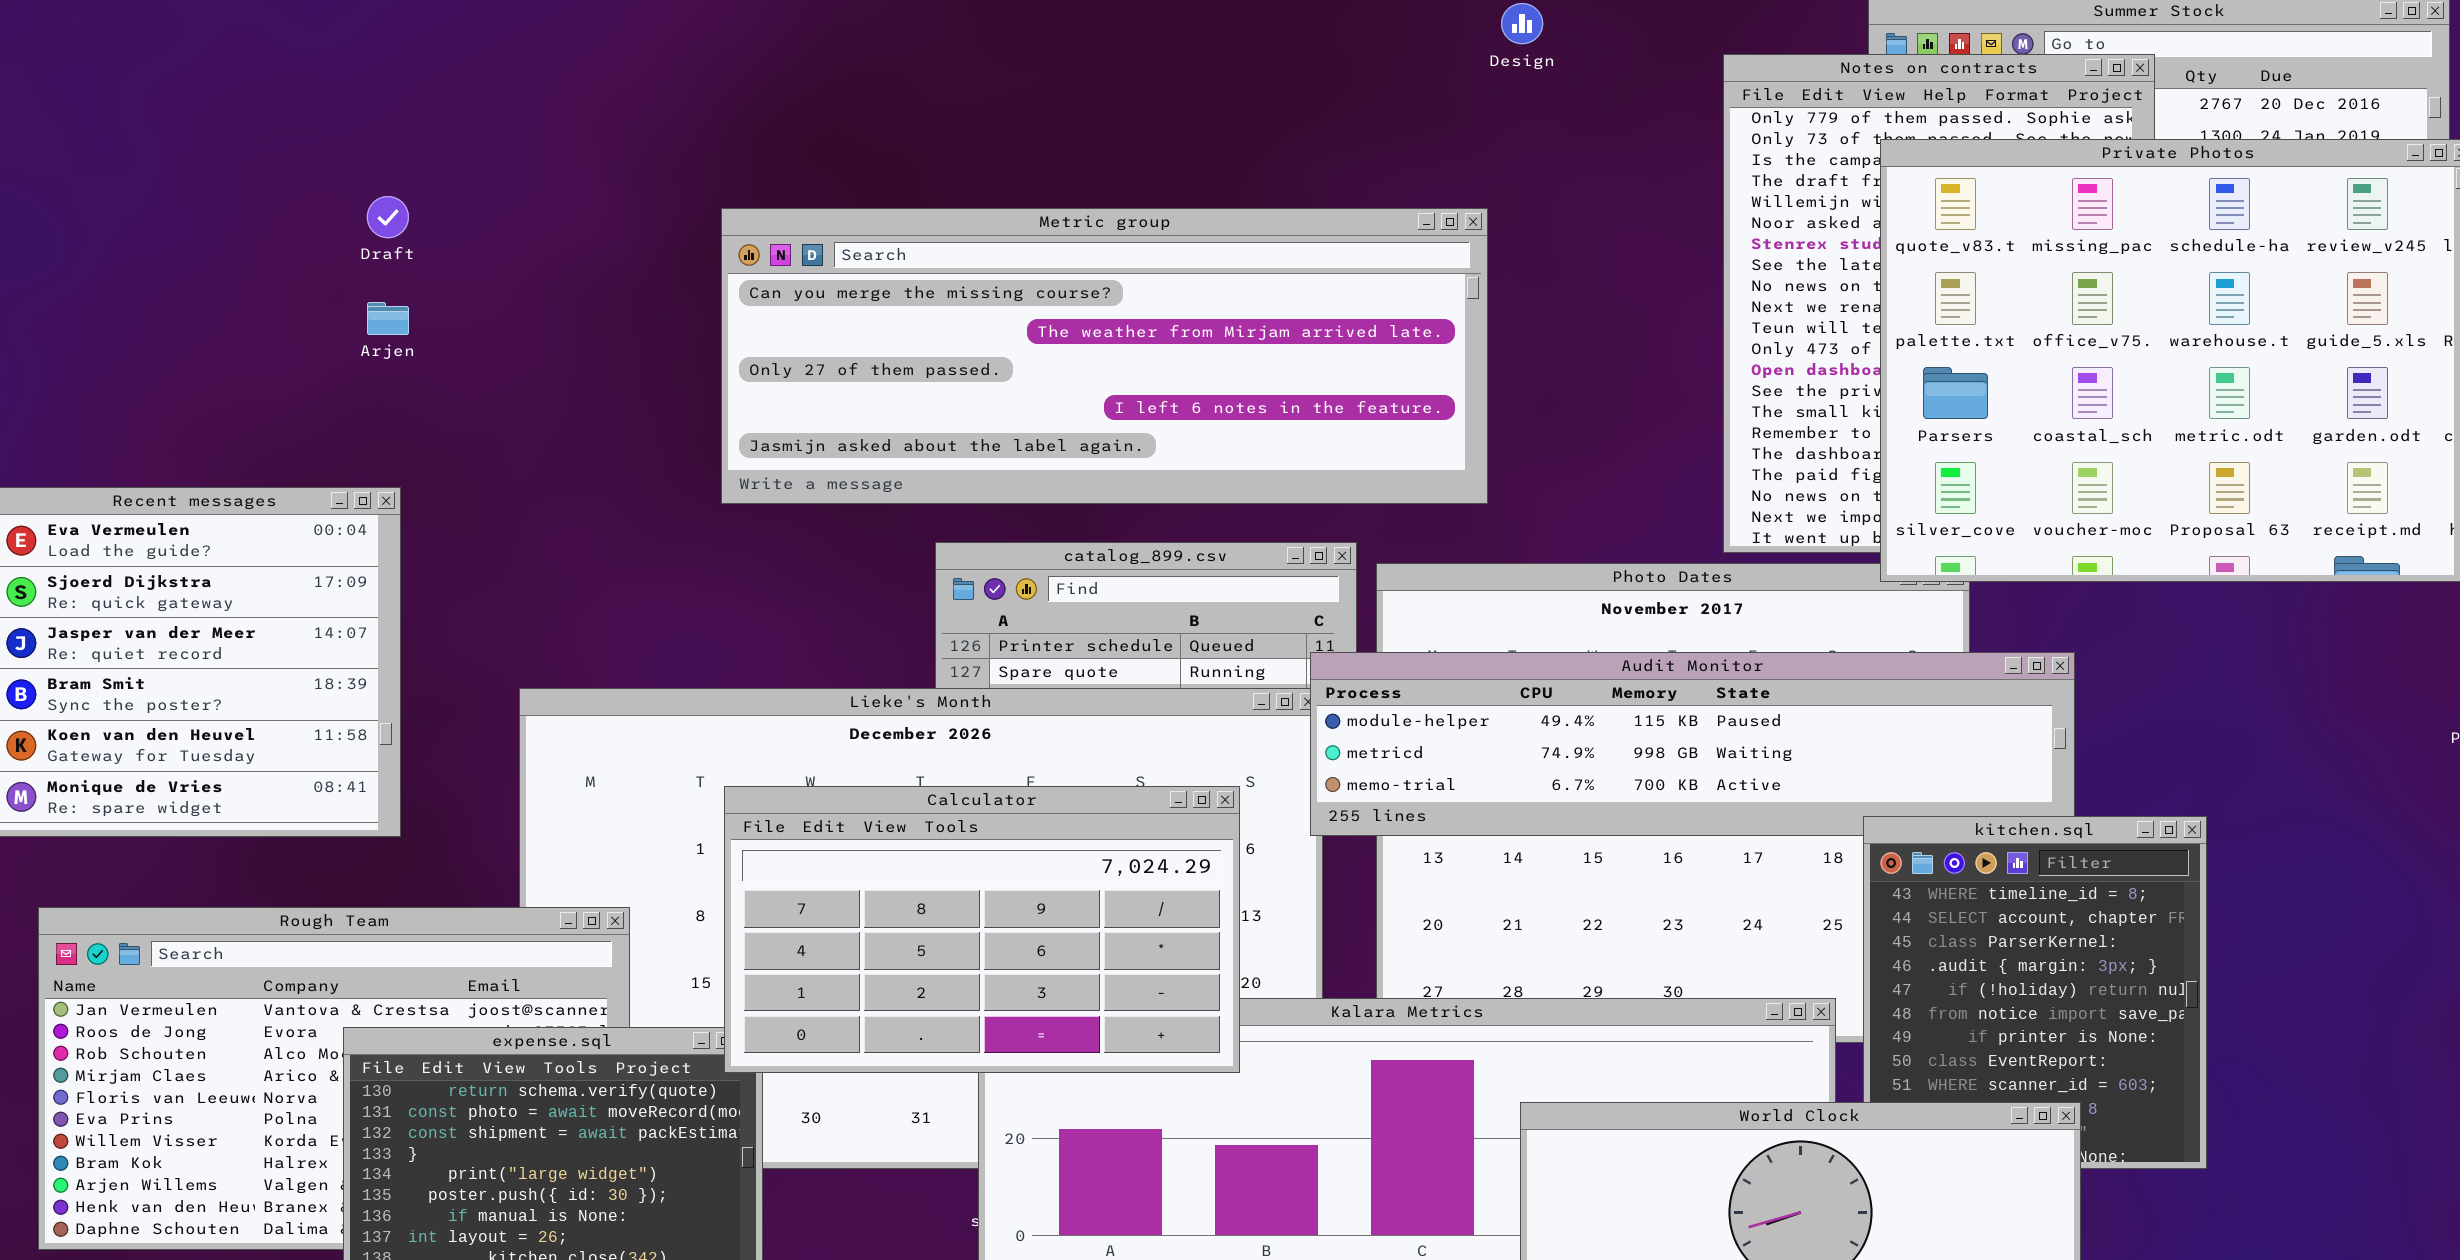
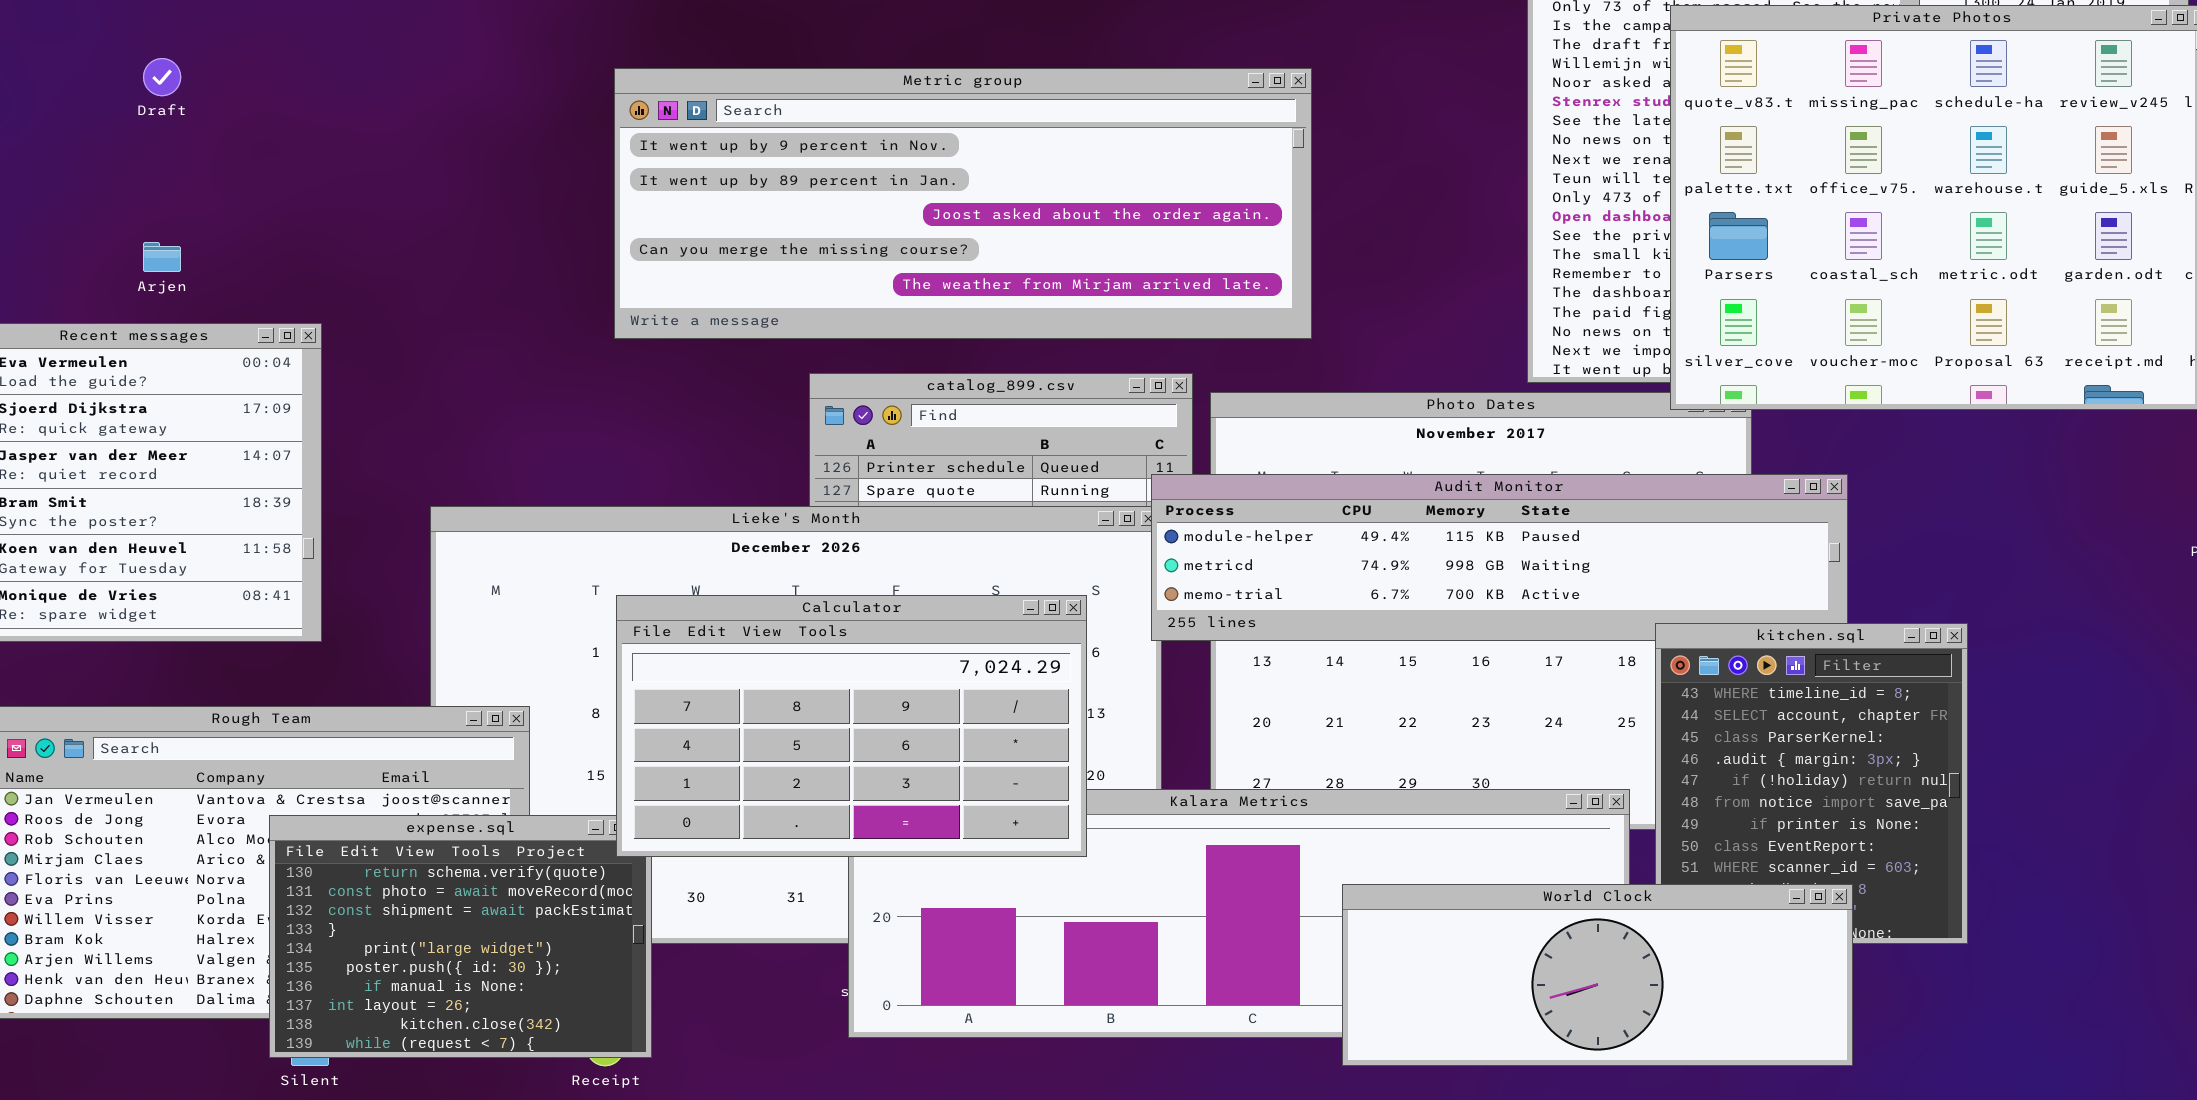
Draft: [367,196,409,238] -> [143,58,181,96], moved
Metric group: [721,208,1488,504] -> [614,68,1312,339], scrolled up 3 rows
Arjen: [367,302,409,335] -> [143,242,181,272], moved

